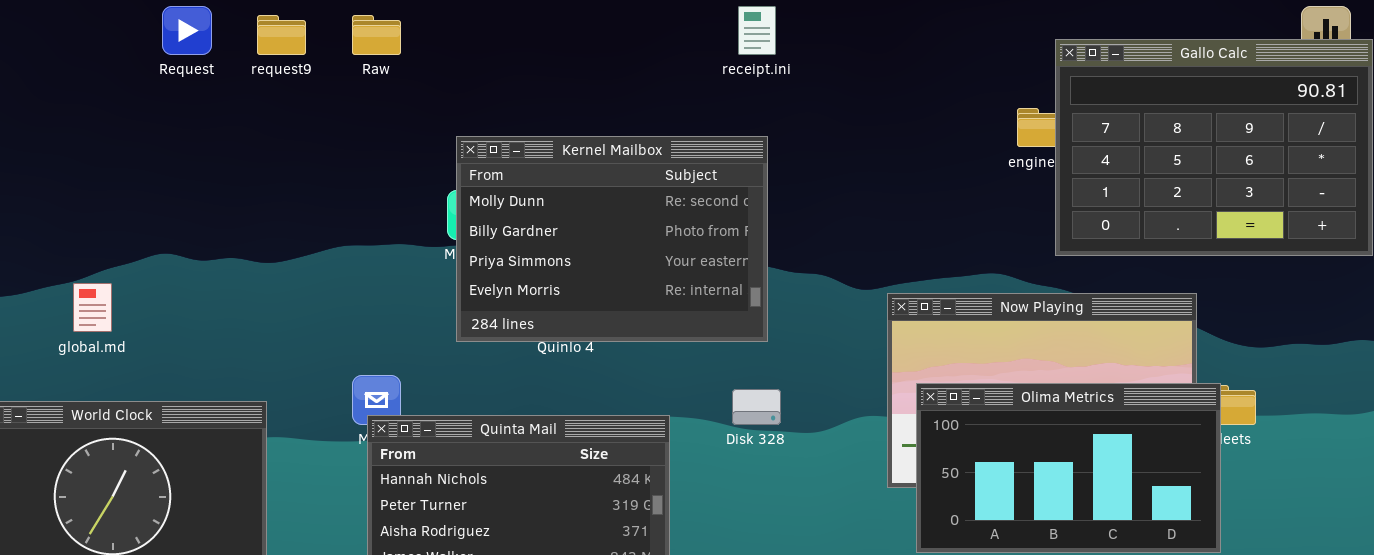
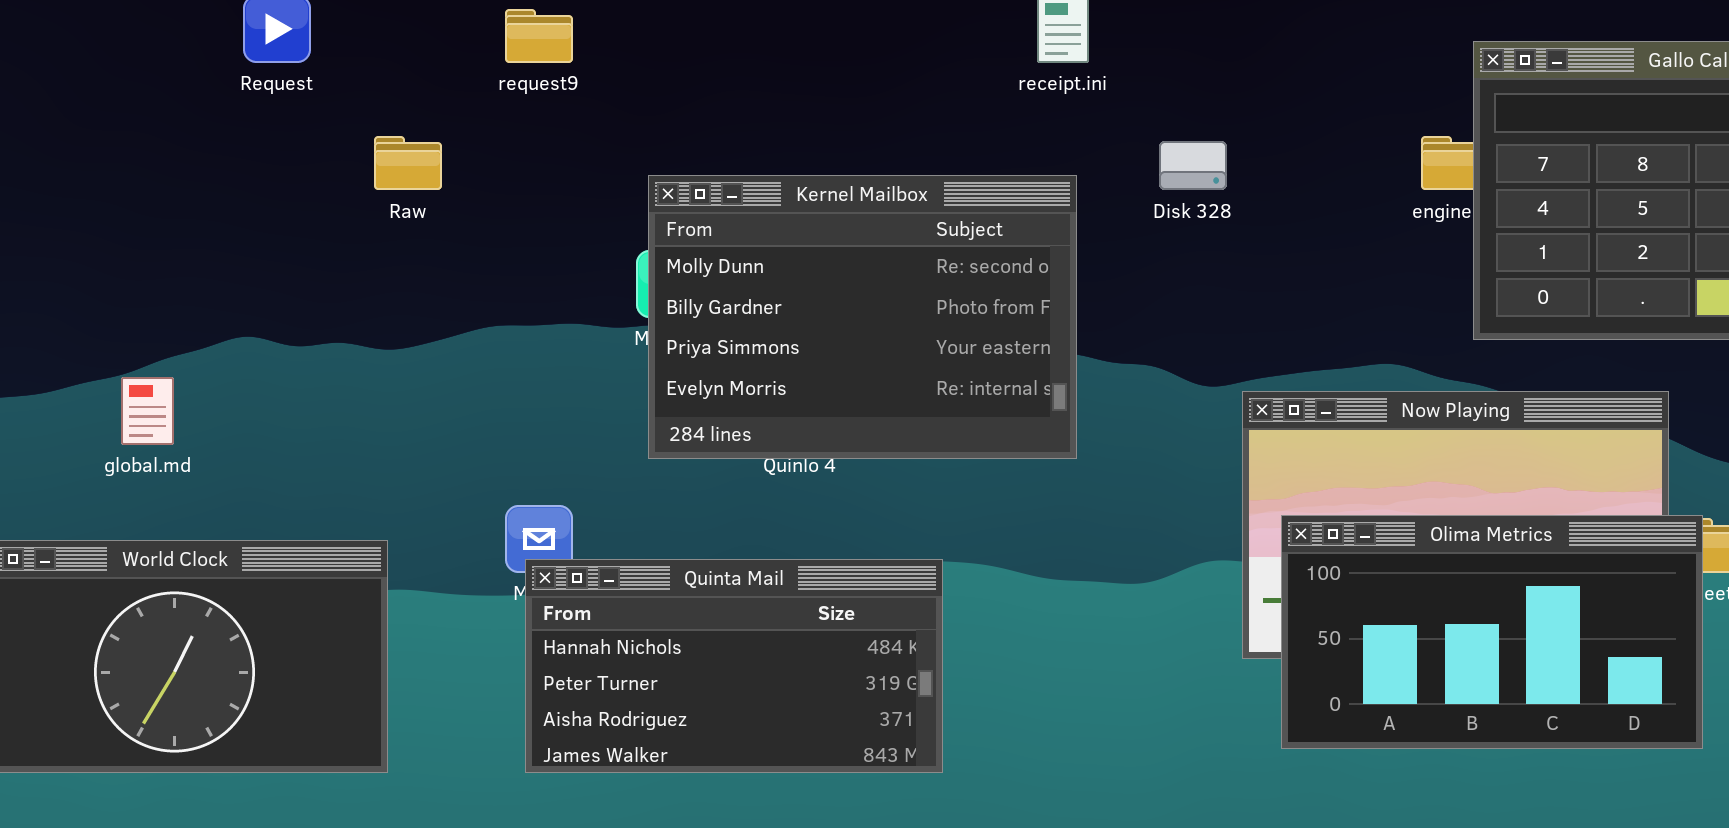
request9: [257,15,306,55] -> [505,9,573,63], moved
Raw: [352,15,401,55] -> [374,136,442,190], moved
Disk 328: [732,389,781,425] -> [1159,141,1227,190], moved

